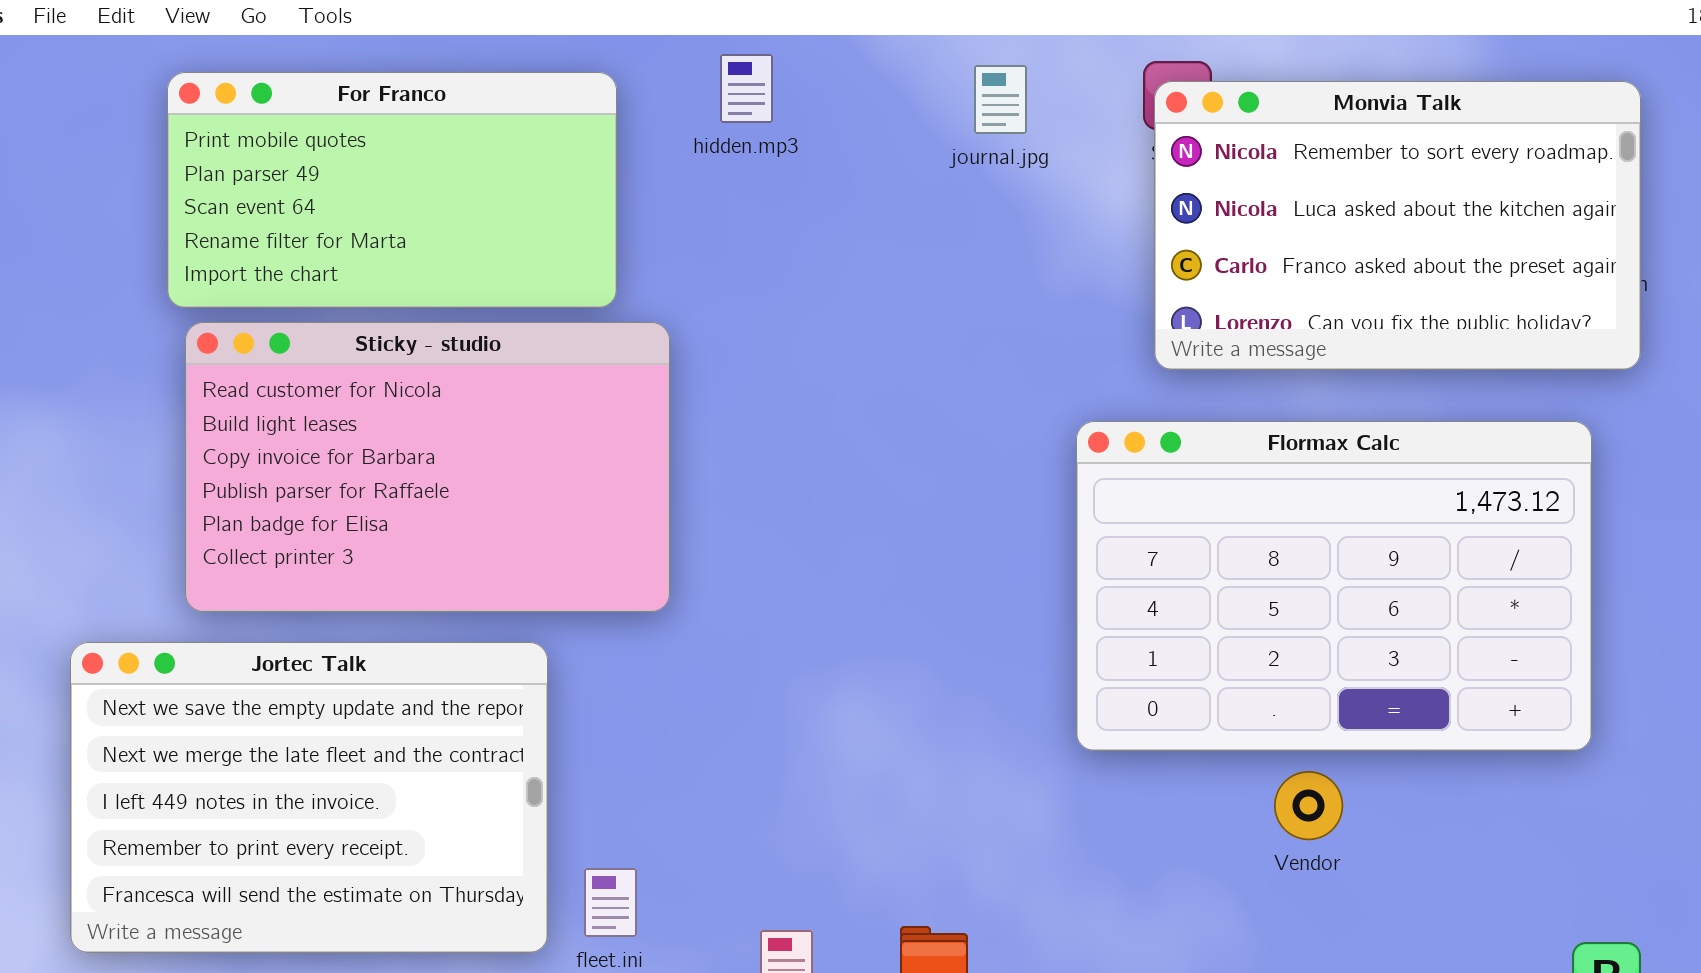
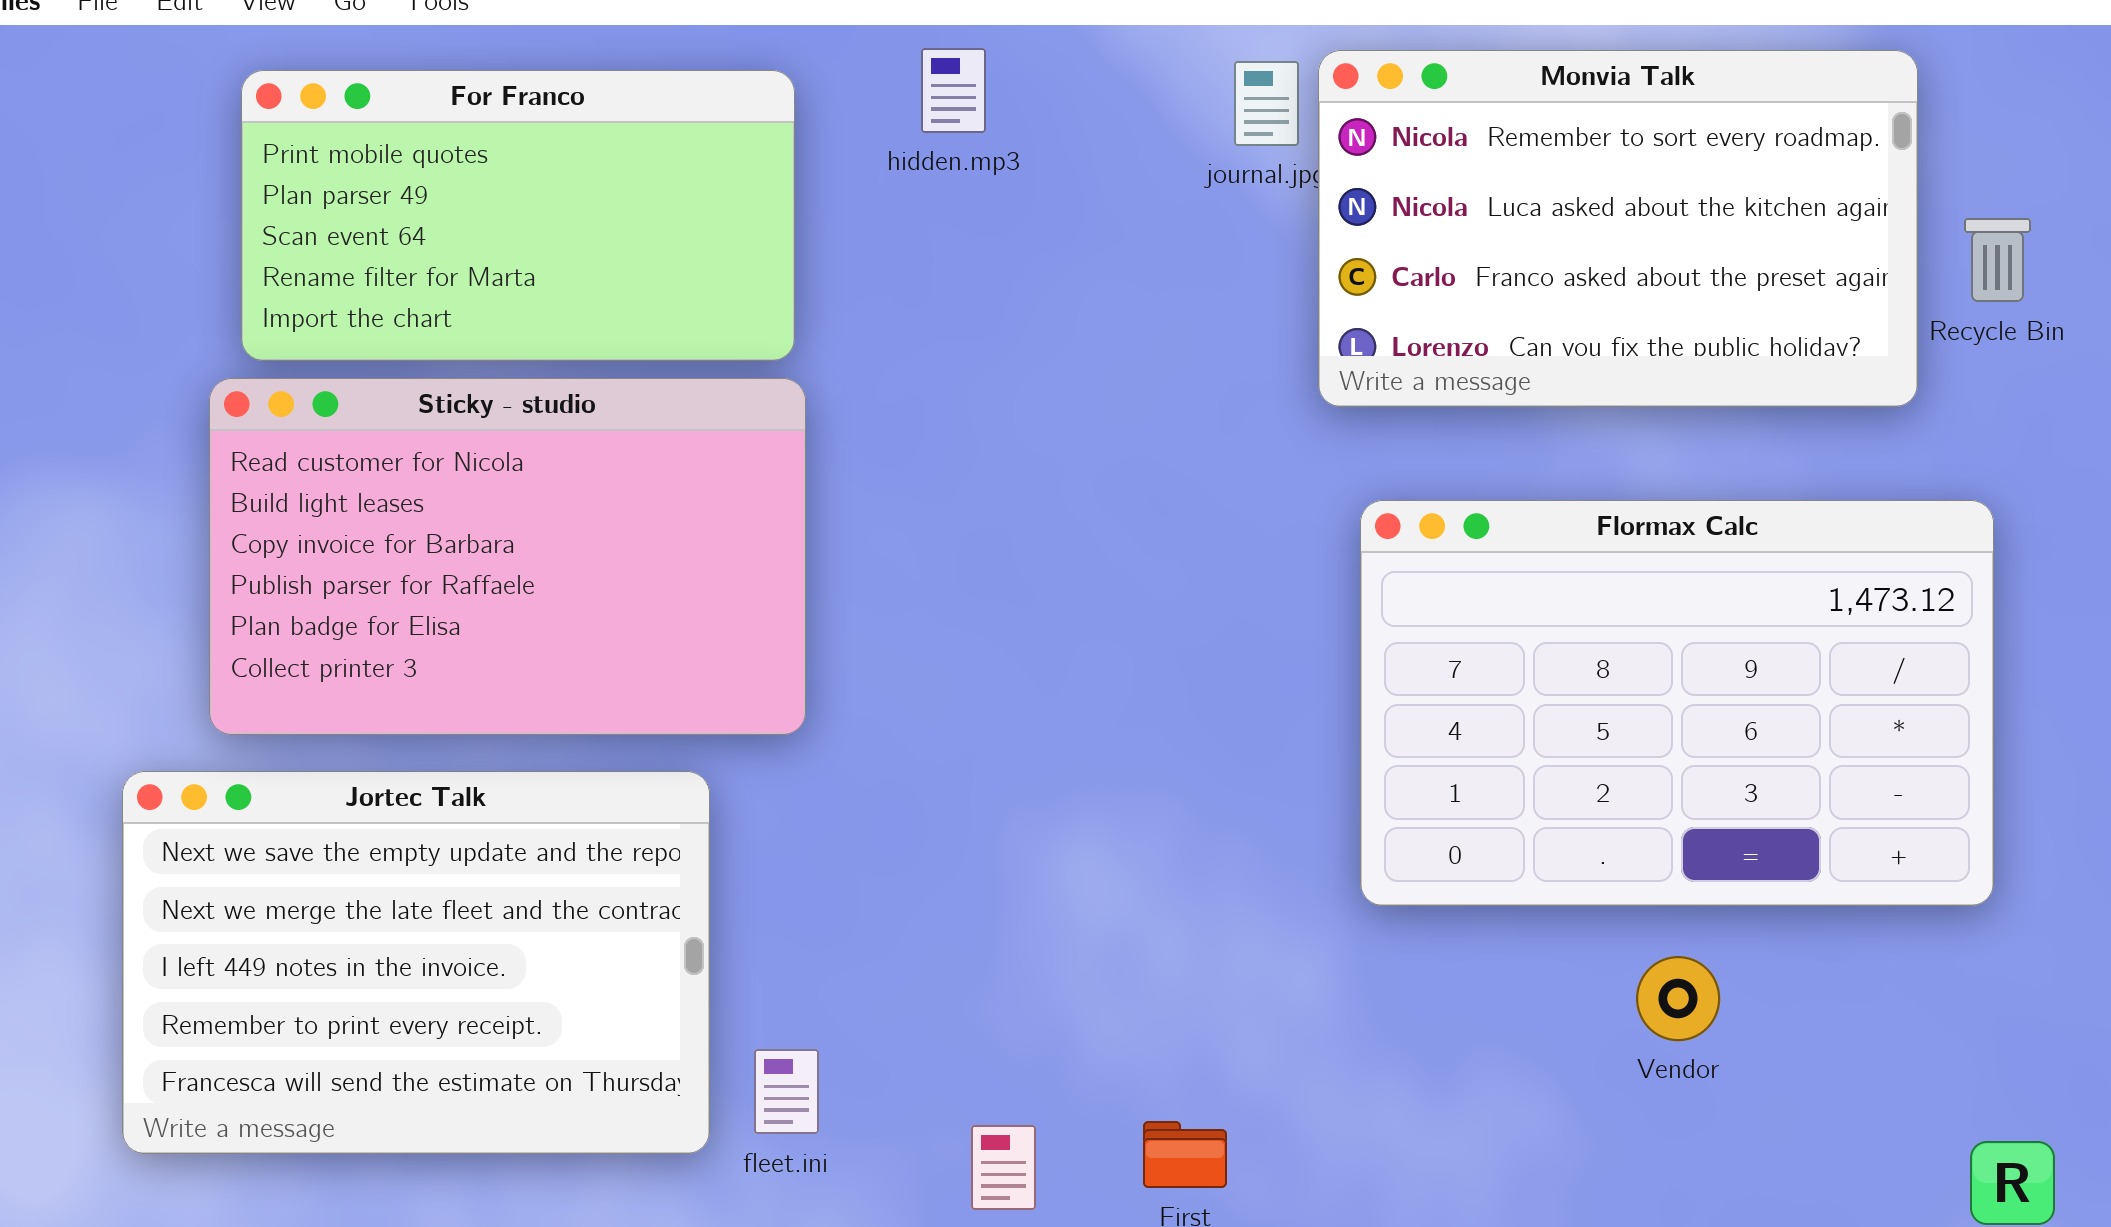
Monvia Talk: [1154,81,1641,370] -> [1318,50,1918,407], moved
Sticky - studio: [185,322,670,612] -> [209,378,806,735], moved
Vendor: [1274,771,1343,840] -> [1636,956,1720,1041], moved

